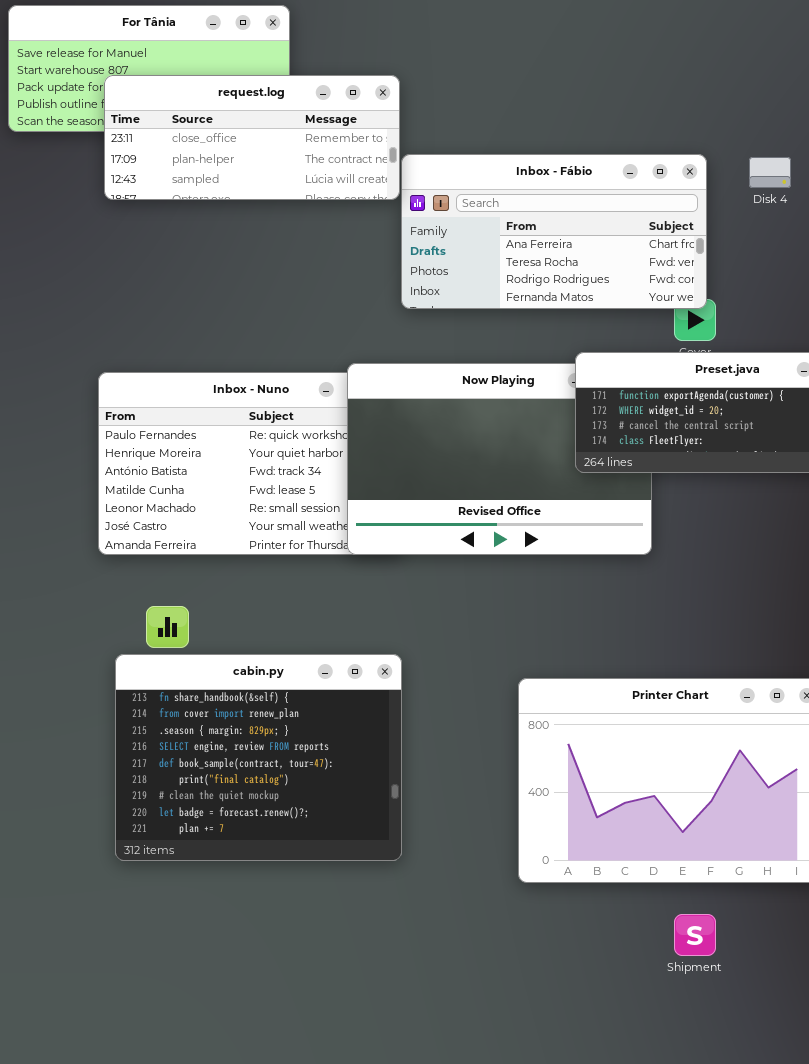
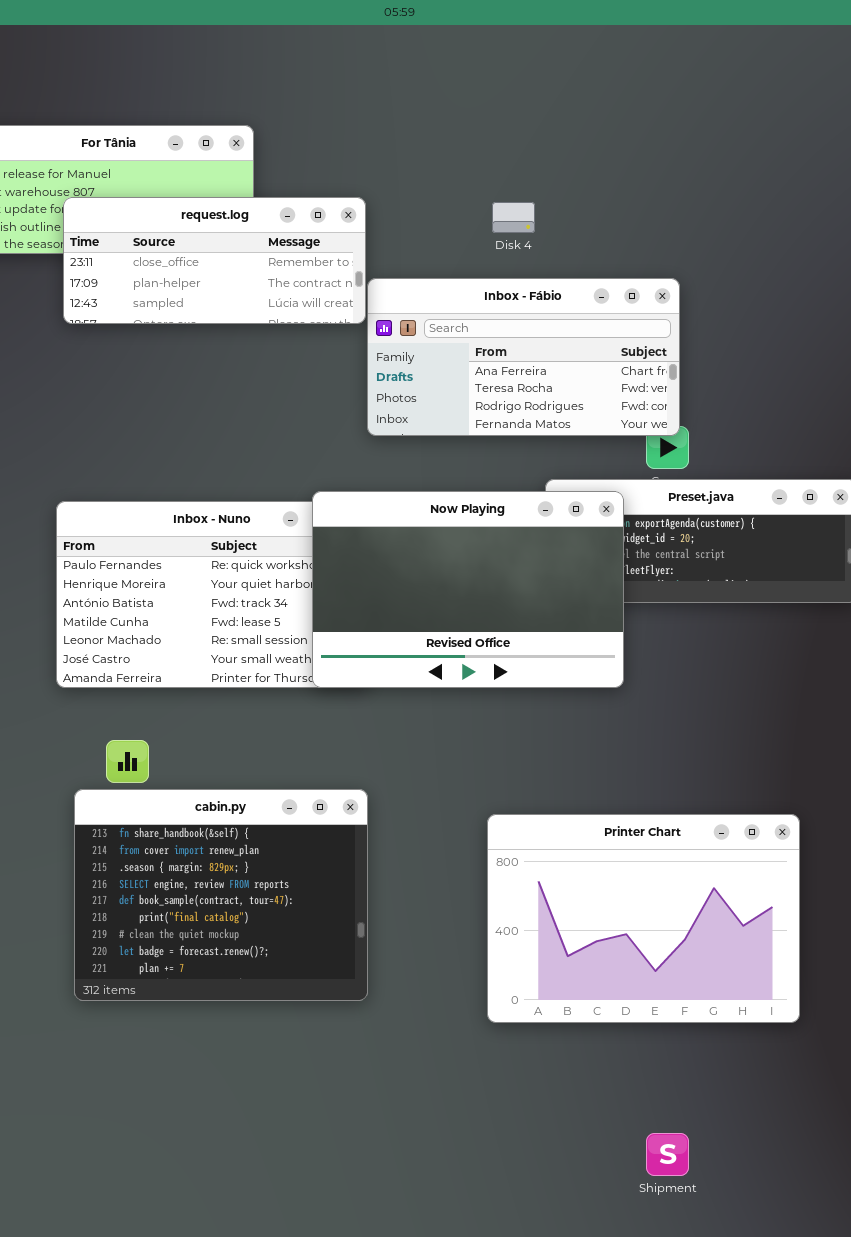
Disk 4: [749,157,791,188] -> [492,202,535,233], moved
Now Playing: [347,363,652,555] -> [312,491,624,688], raised
Shipment: [674,914,716,956] -> [646,1133,689,1176], moved

